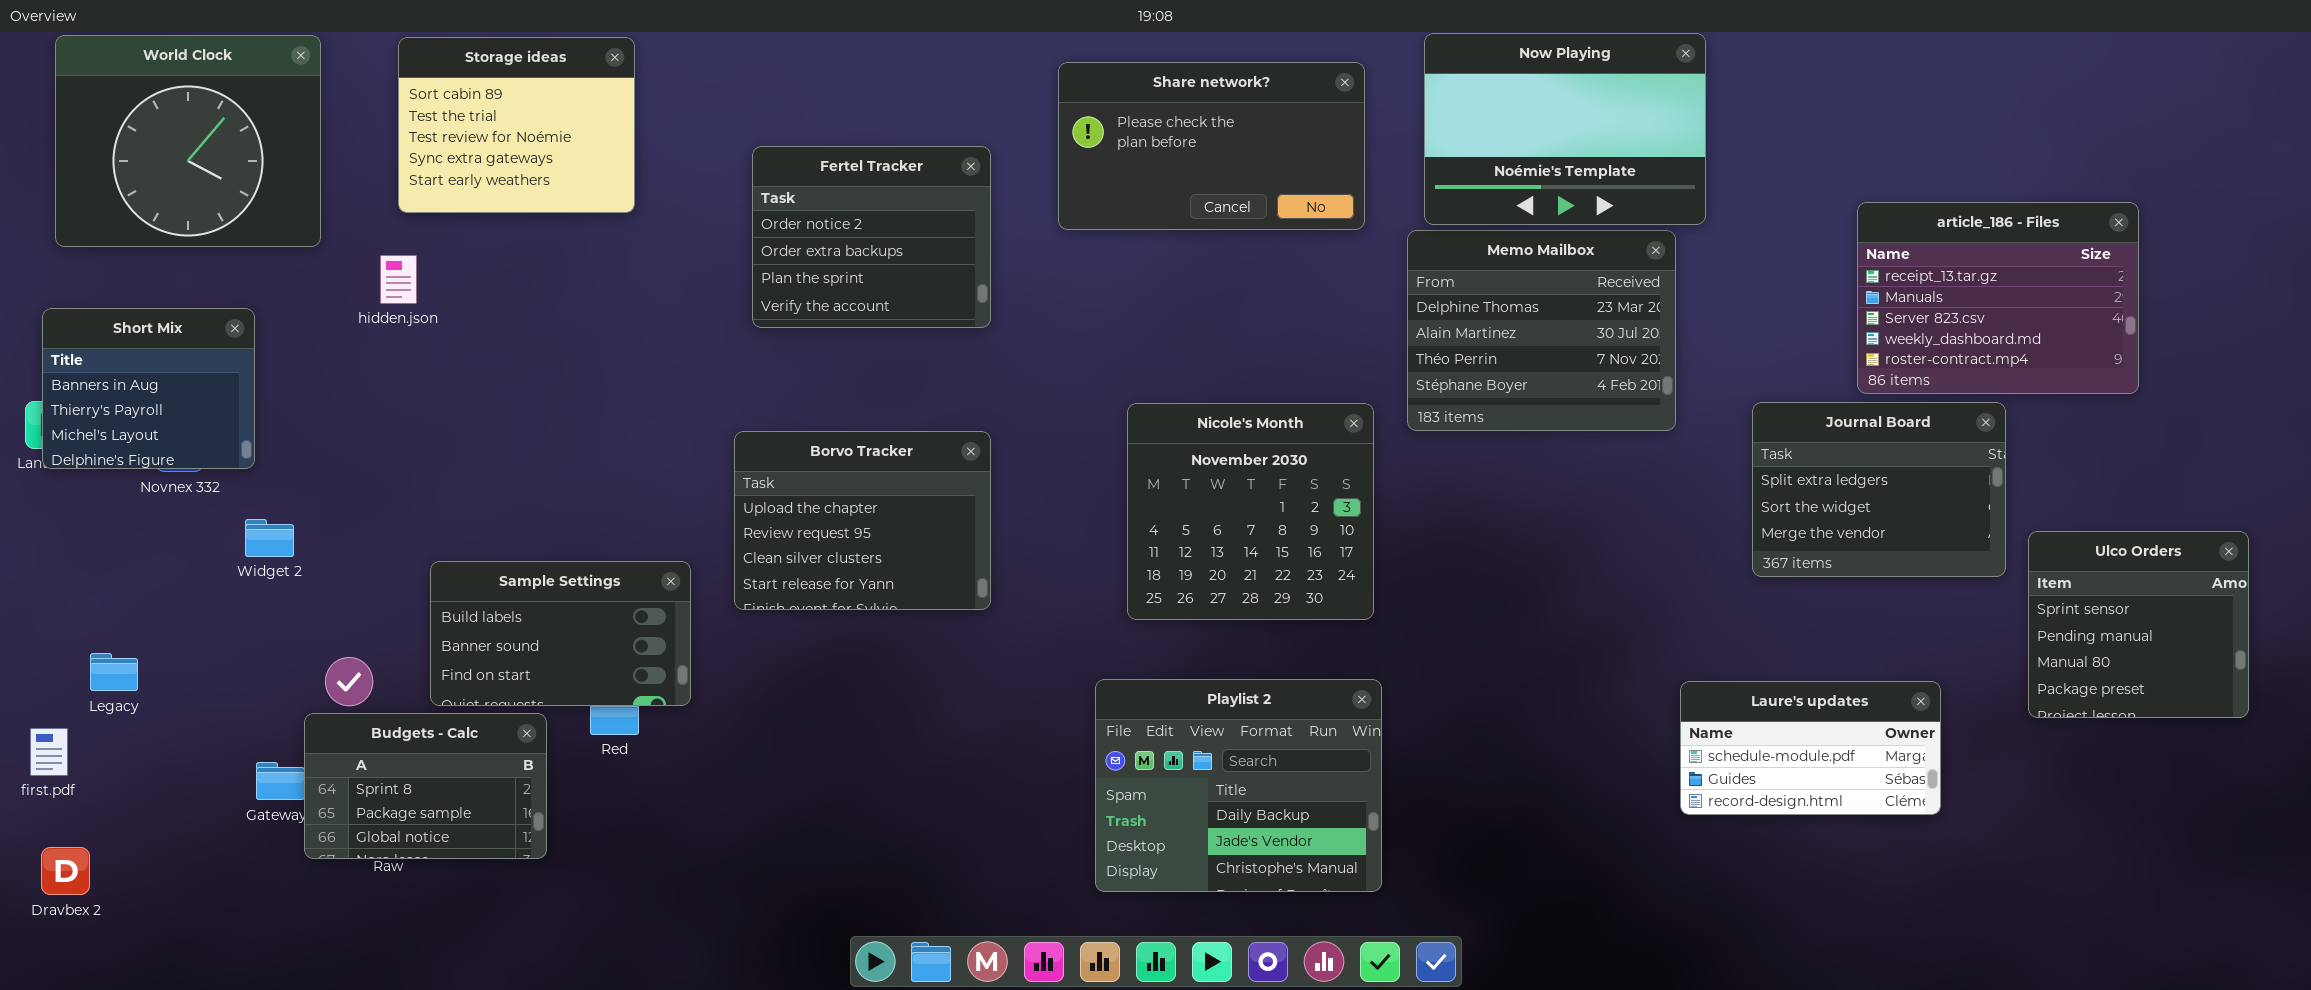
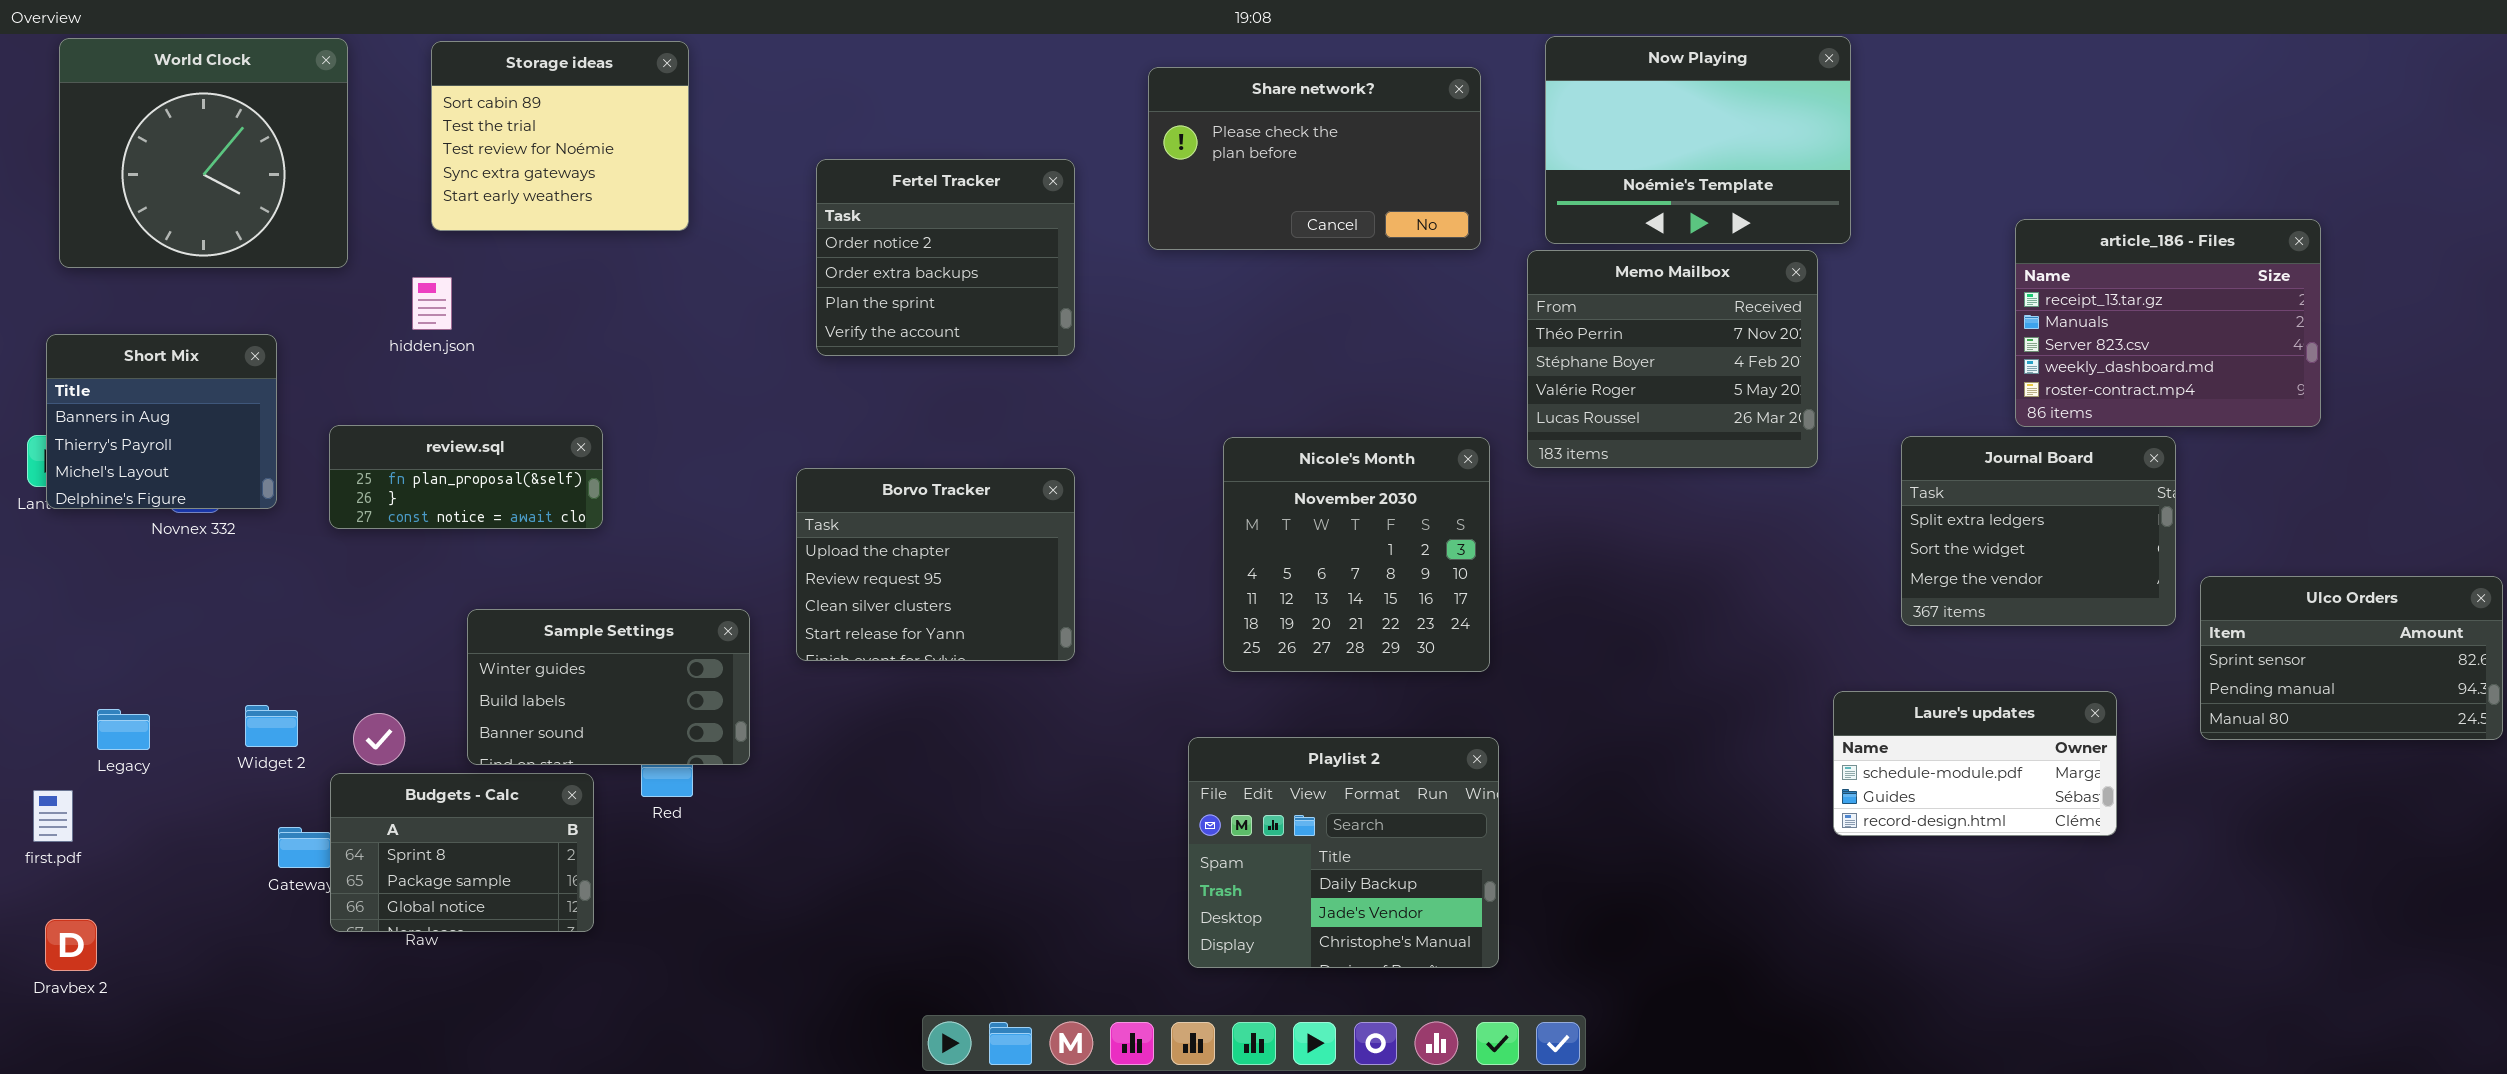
Memo Mailbox: [1407,230,1676,431] -> [1527,250,1818,468], scrolled down 2 rows
review.sql: none -> [329,425,603,529], opened
Widget 2: [245,519,294,557] -> [245,705,298,747], moved
Ulco Orders: [2028,531,2249,718] -> [2200,576,2503,740], resized
Sample Settings: [430,561,691,706] -> [467,609,750,765], scrolled up 1 row
Laure's updates: [1680,681,1941,815] -> [1833,691,2117,836], moved

